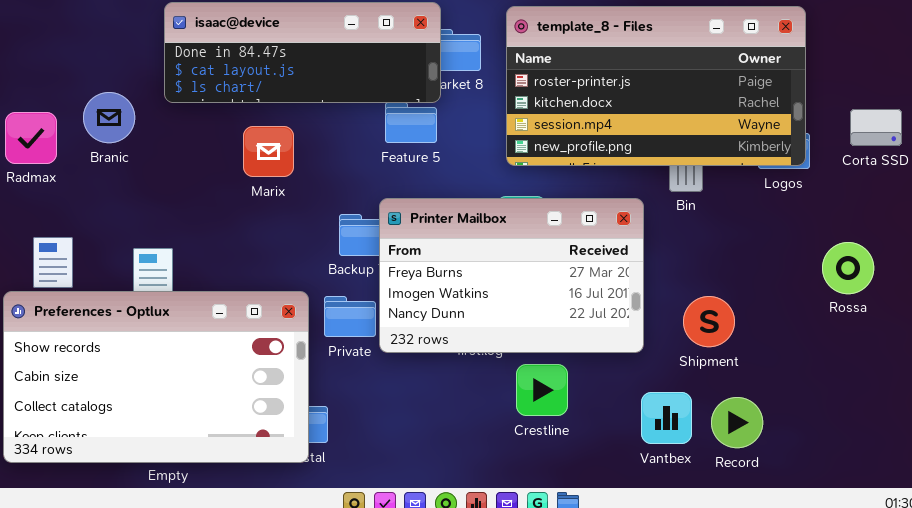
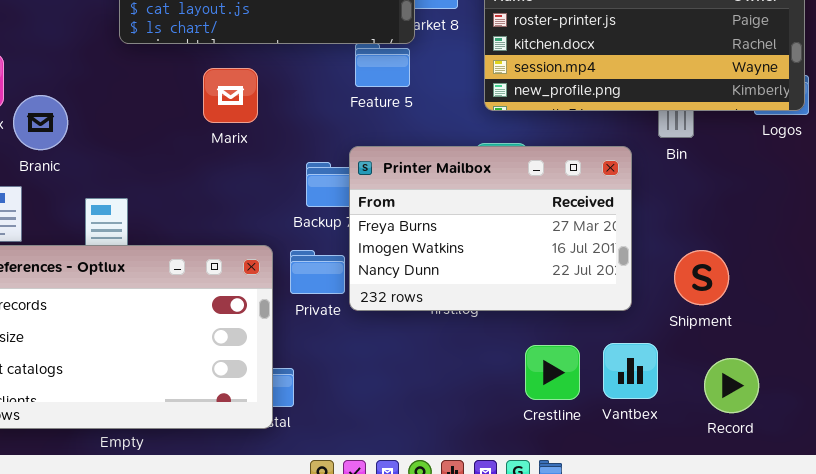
Branic: [83,92,135,143] -> [13,95,68,150], moved
Crestline: [516,364,568,416] -> [525,345,580,400], moved
Vantbex: [641,392,692,444] -> [603,343,658,399], moved

